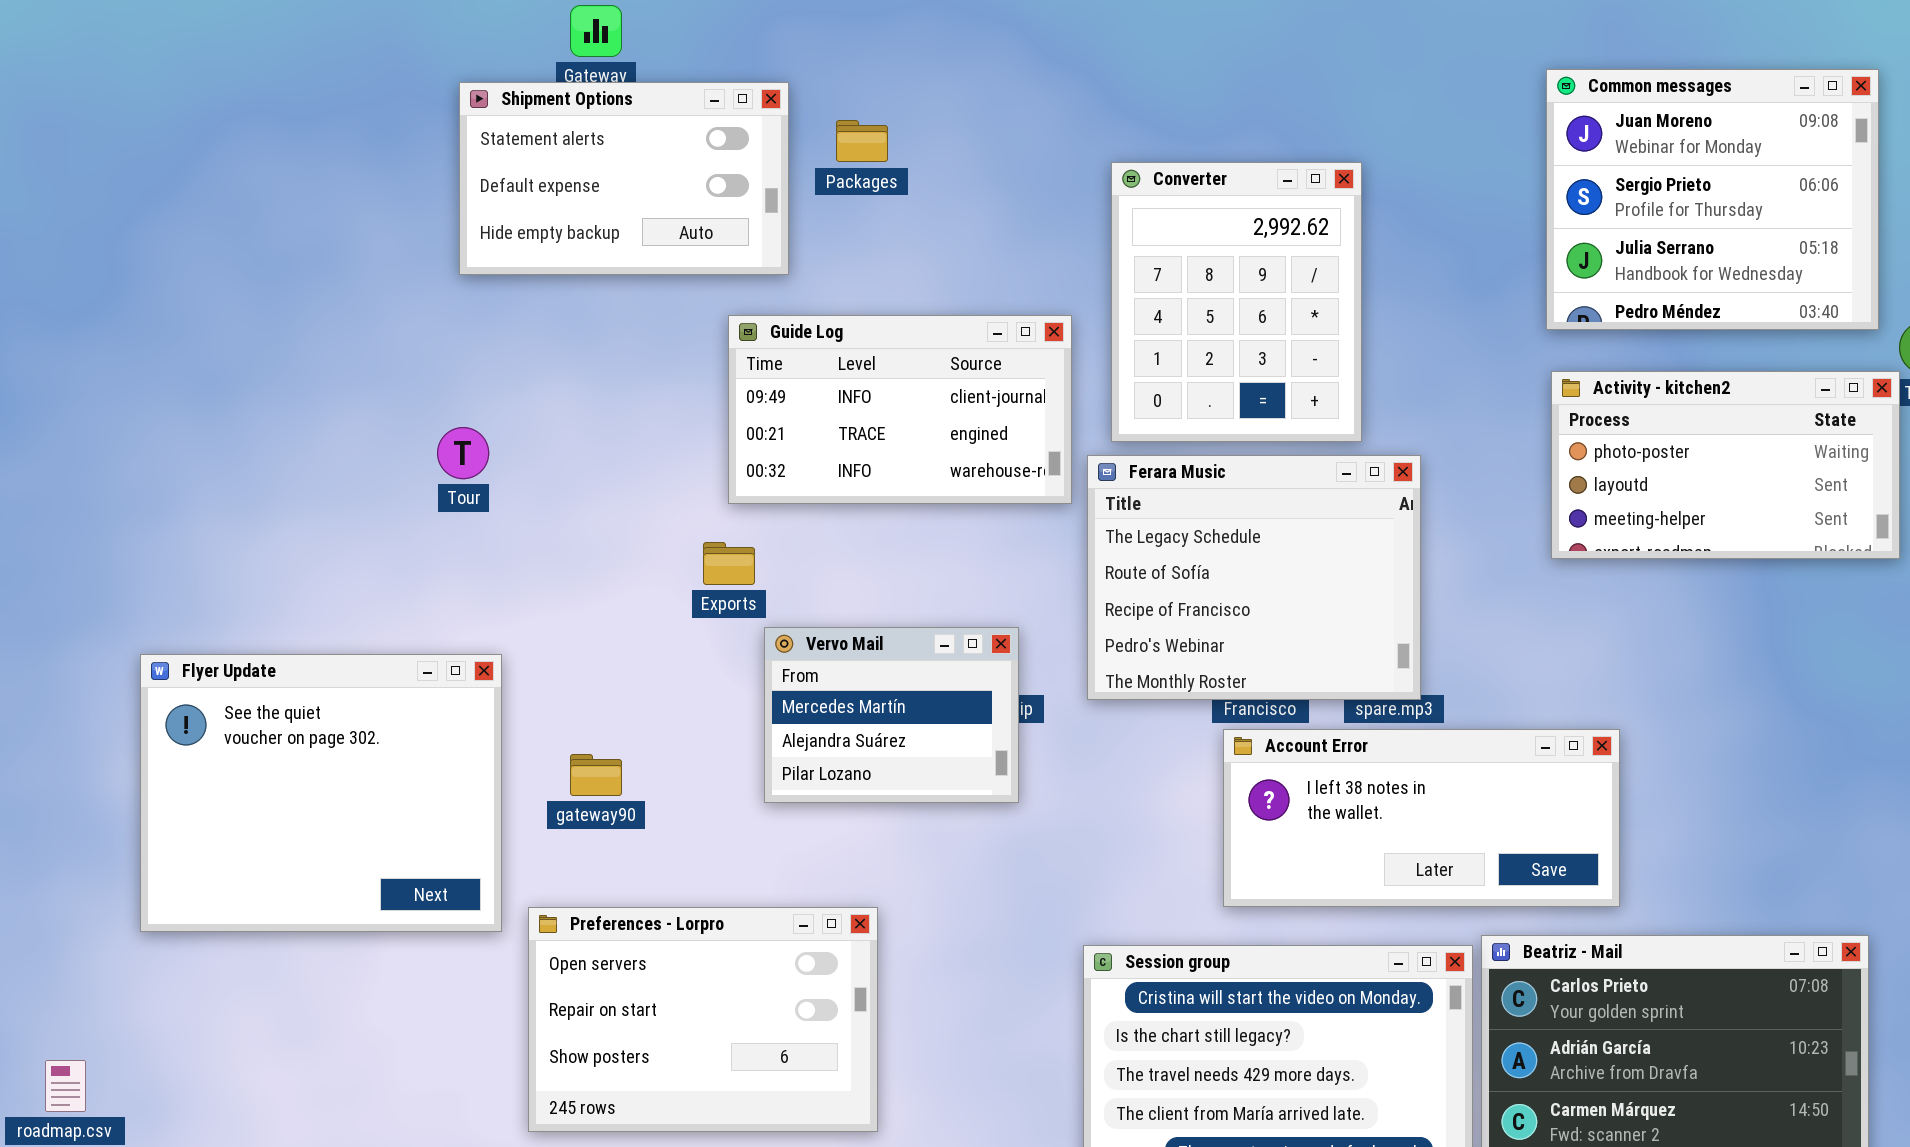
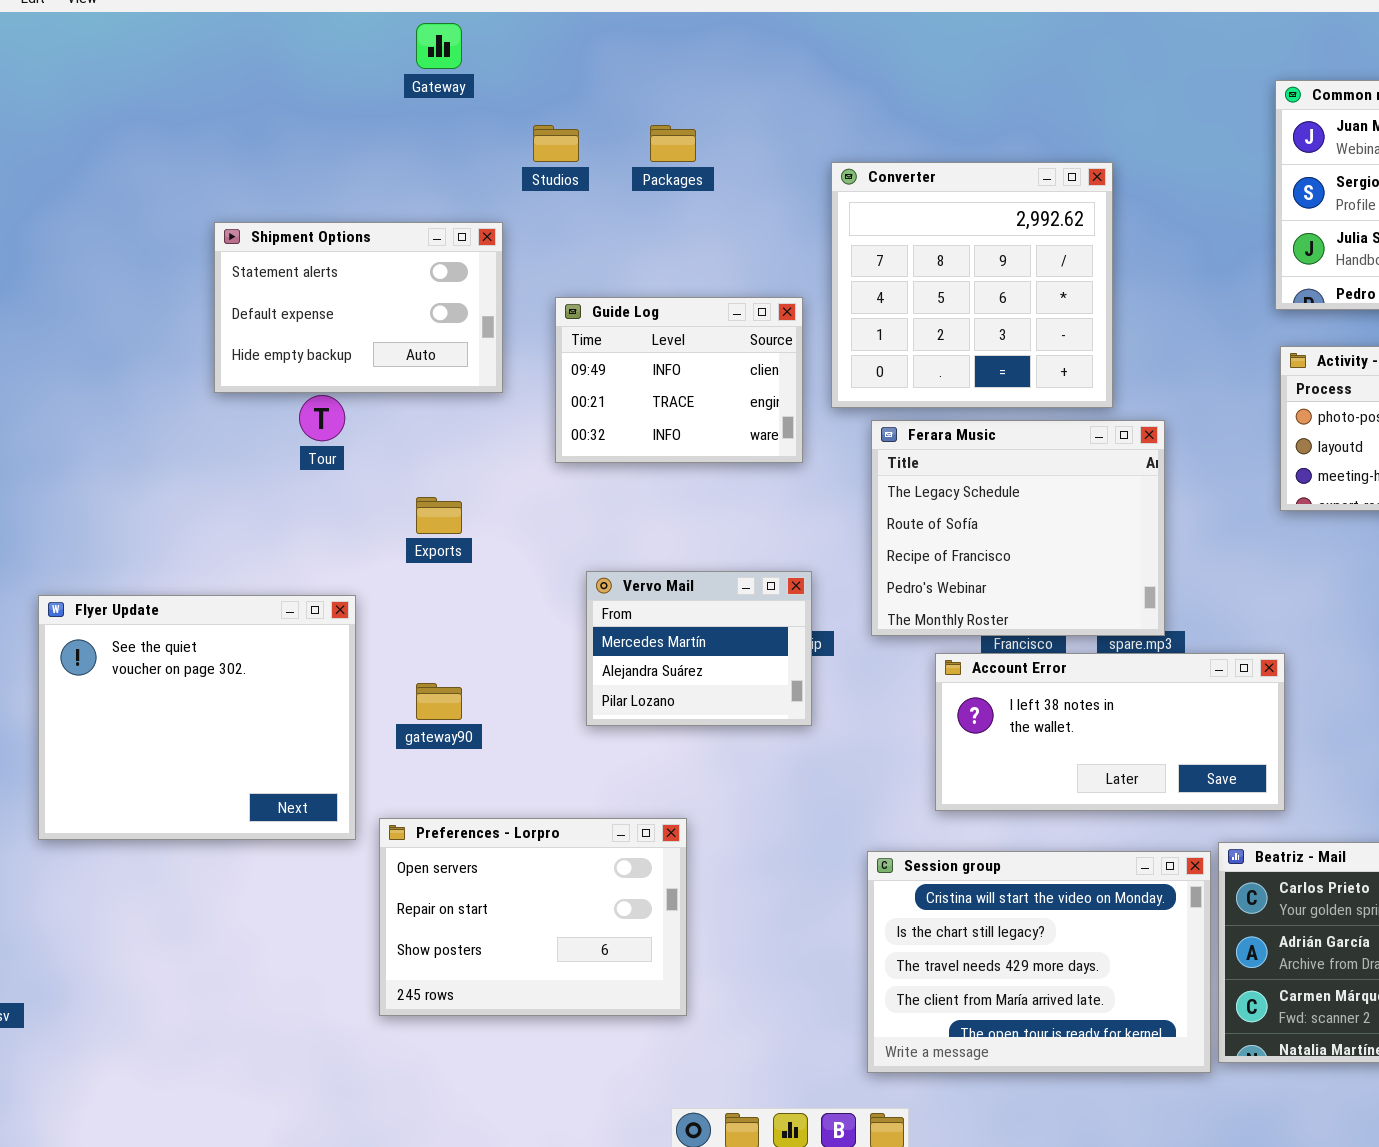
Shipment Options: [459,82,789,275] -> [214,222,503,393], moved
Converter: [1111,162,1362,442] -> [831,162,1113,408], resized
Guide Log: [728,315,1072,504] -> [555,297,803,463], resized
Exports: [703,542,755,585] -> [416,497,462,534], moved
Account Error: [1223,729,1620,907] -> [935,653,1285,811], moved

